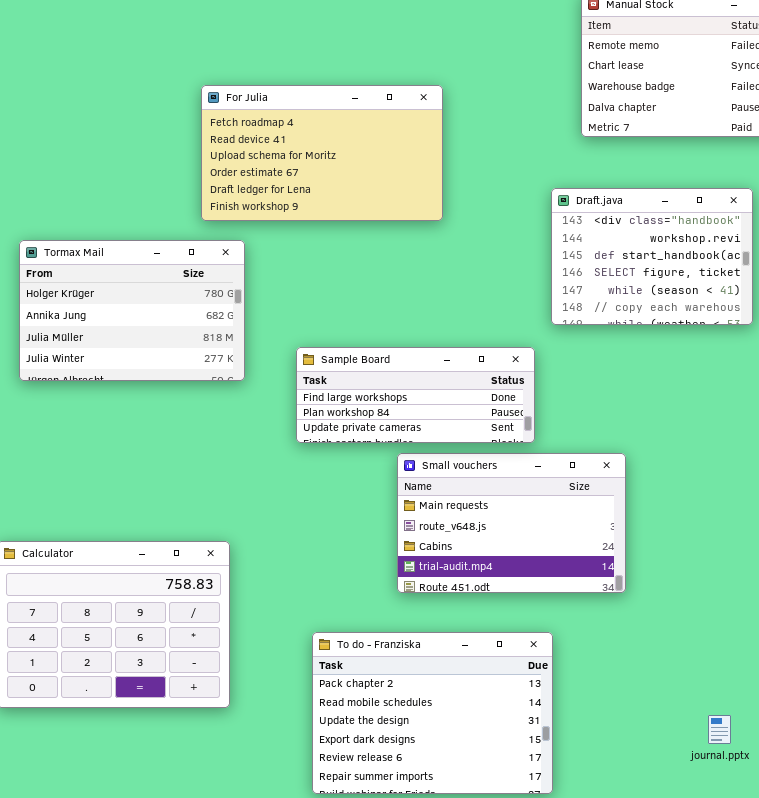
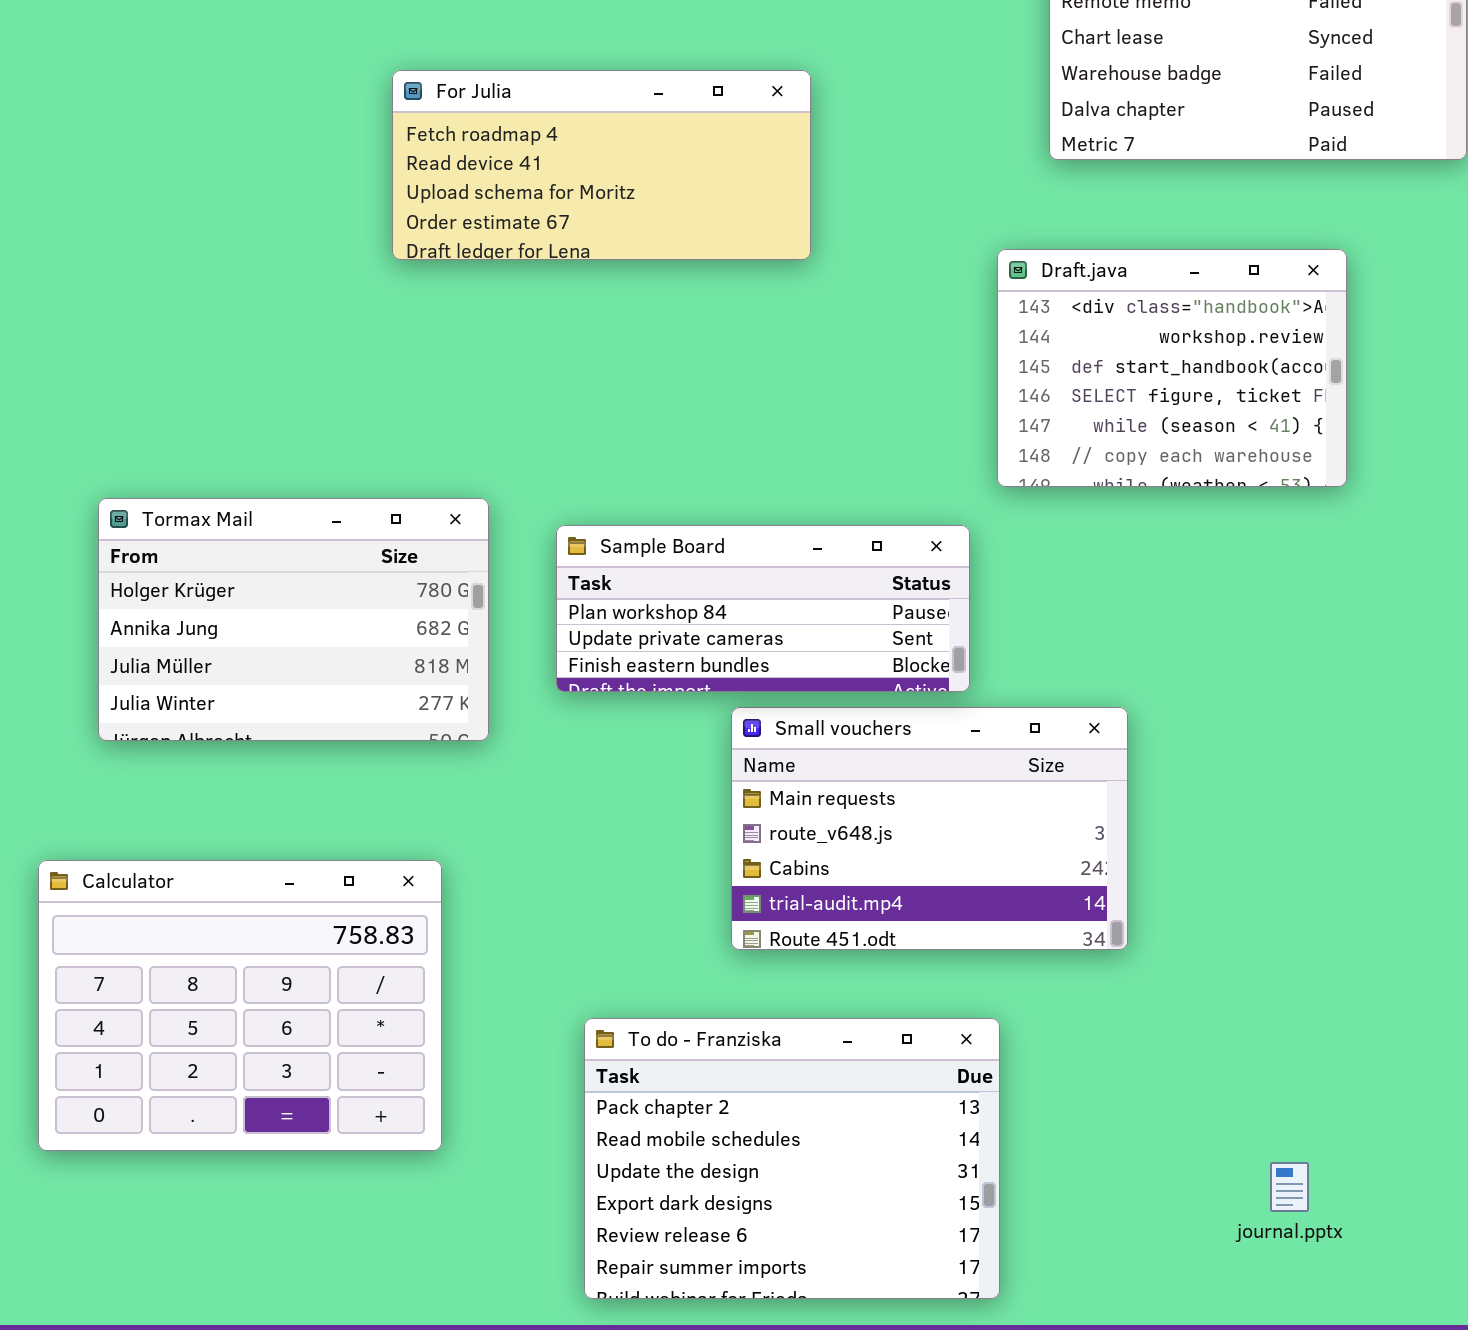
For Julia: [201,85,443,221] -> [392,70,811,260], resized
Tormax Mail: [19,240,245,381] -> [98,498,489,741], moved
Sample Board: [296,347,535,443] -> [556,525,970,692], scrolled down 1 row

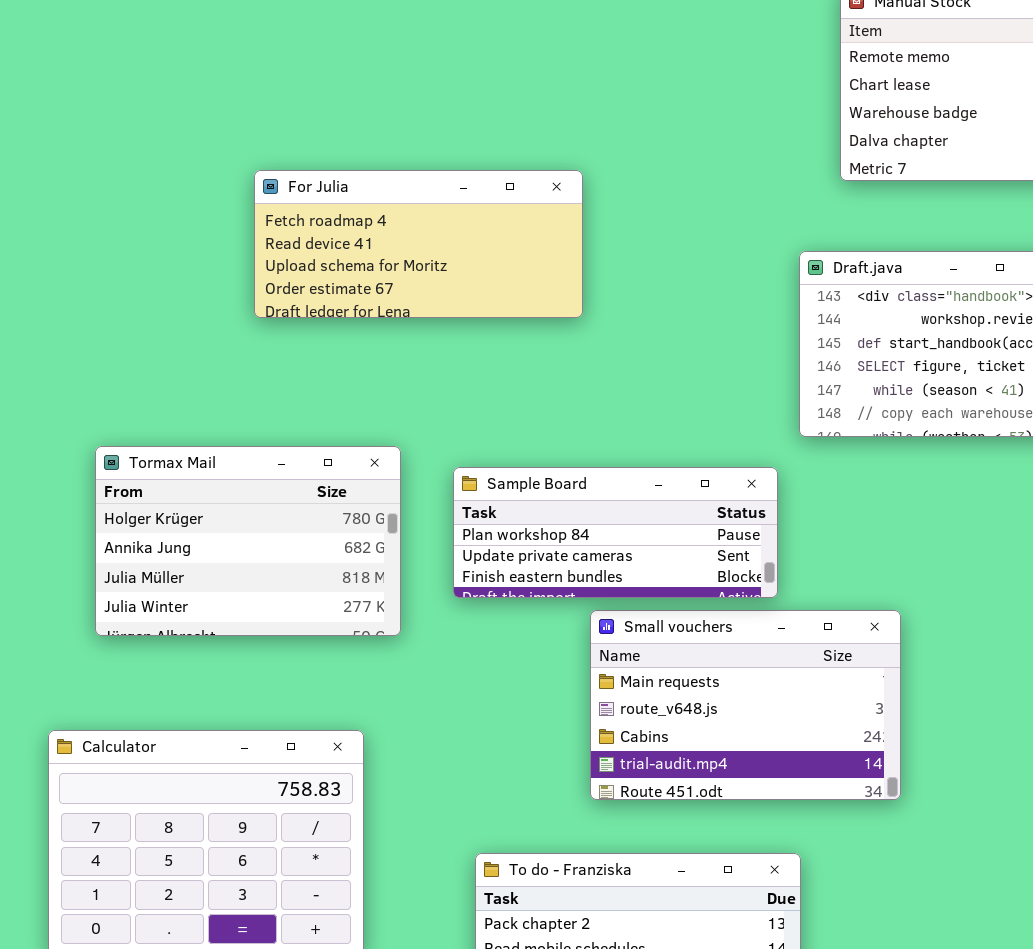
For Julia: [392,70,811,260] -> [254,170,583,318], moved

